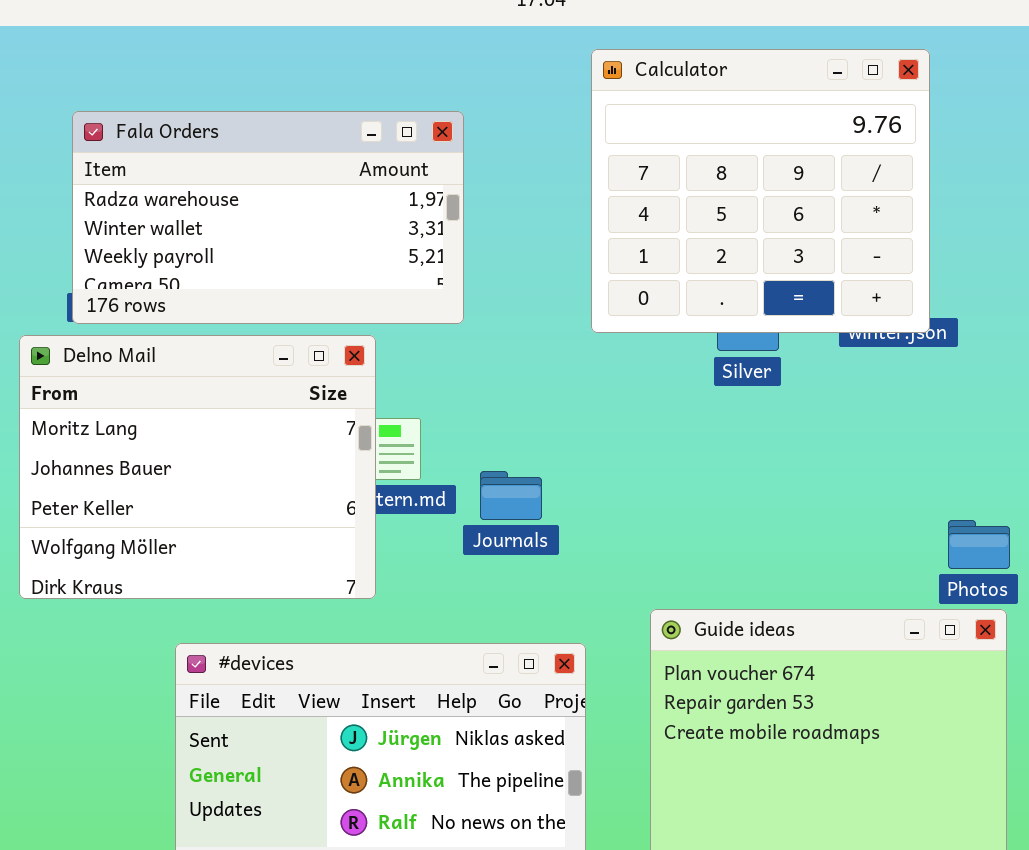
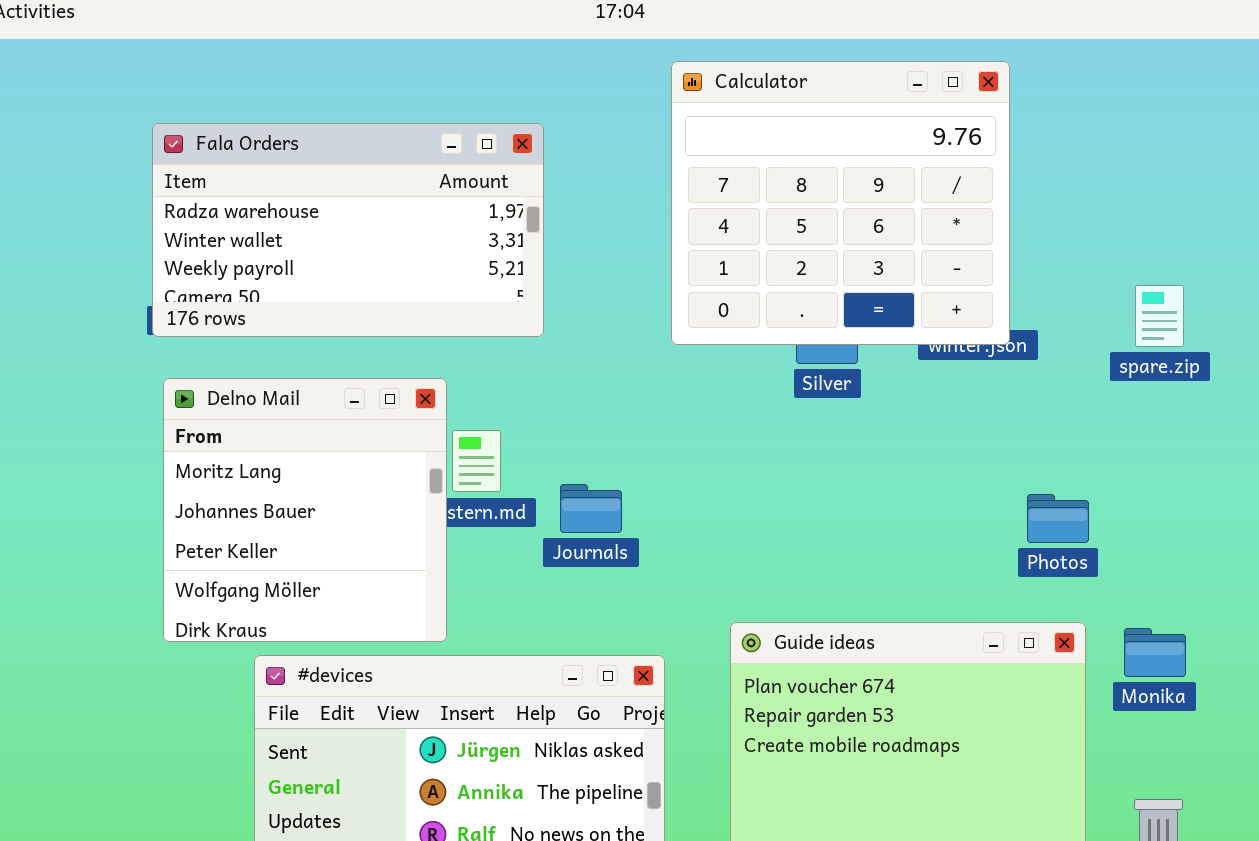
Delno Mail: [19,335,376,599] -> [163,378,447,642], moved, resized
Photos: [948,520,1010,569] -> [1027,494,1089,543], moved

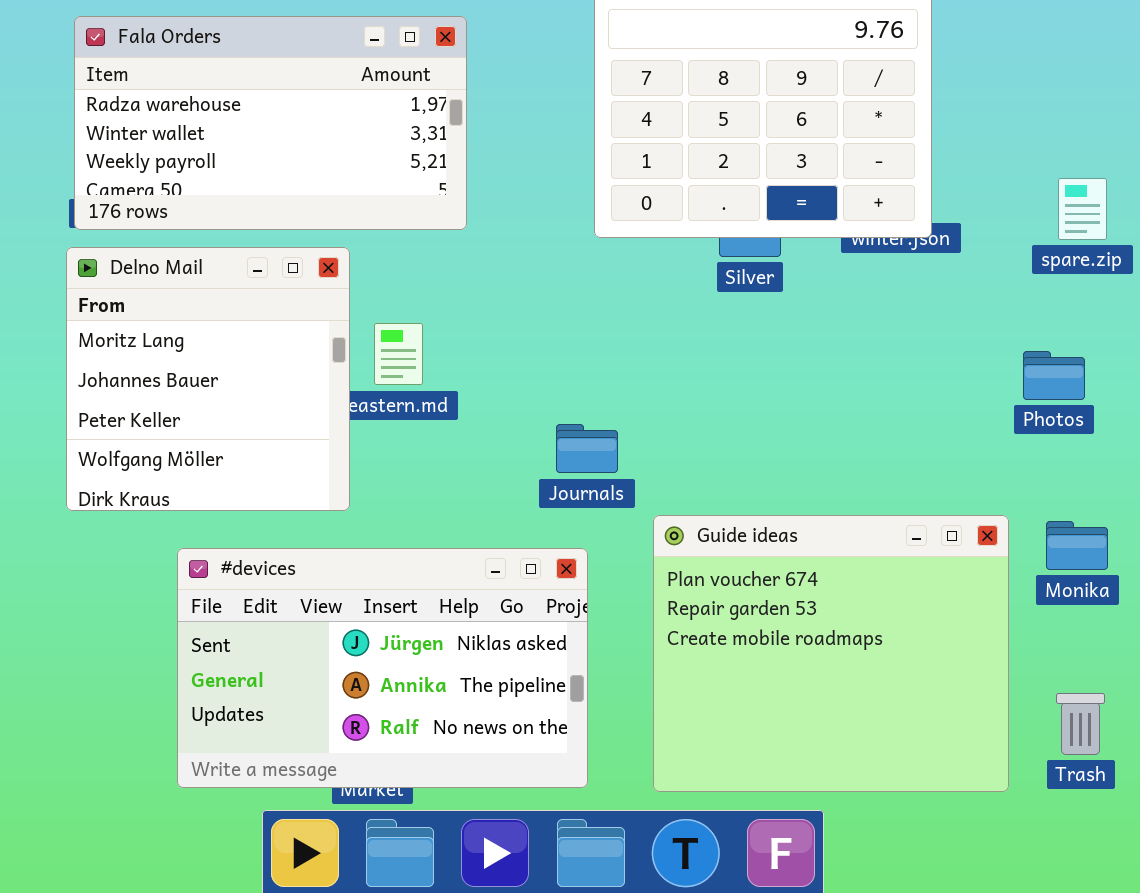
Delno Mail: [163,378,447,642] -> [66,247,350,511], moved
Journals: [560,484,622,533] -> [556,424,618,473], moved
Photos: [1027,494,1089,543] -> [1023,351,1085,400], moved

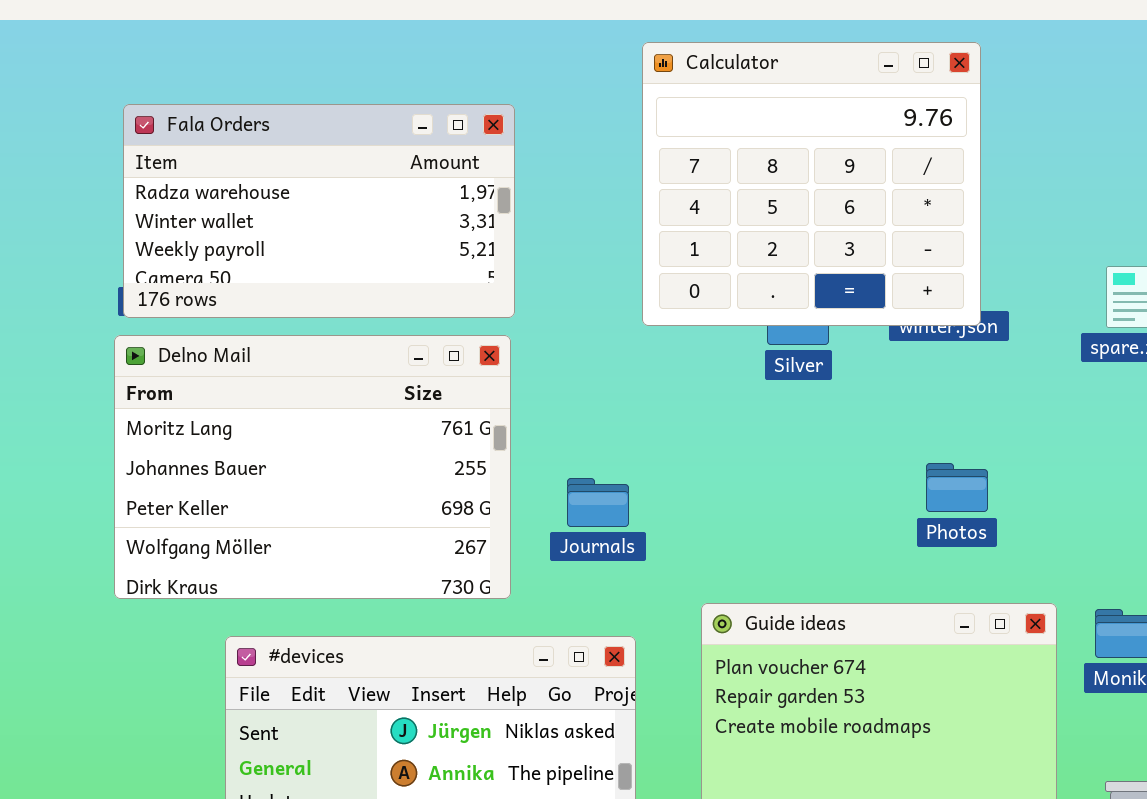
Delno Mail: [66,247,350,511] -> [114,335,511,599], resized
Photos: [1023,351,1085,400] -> [926,463,988,512], moved
Journals: [556,424,618,473] -> [567,478,629,527], moved

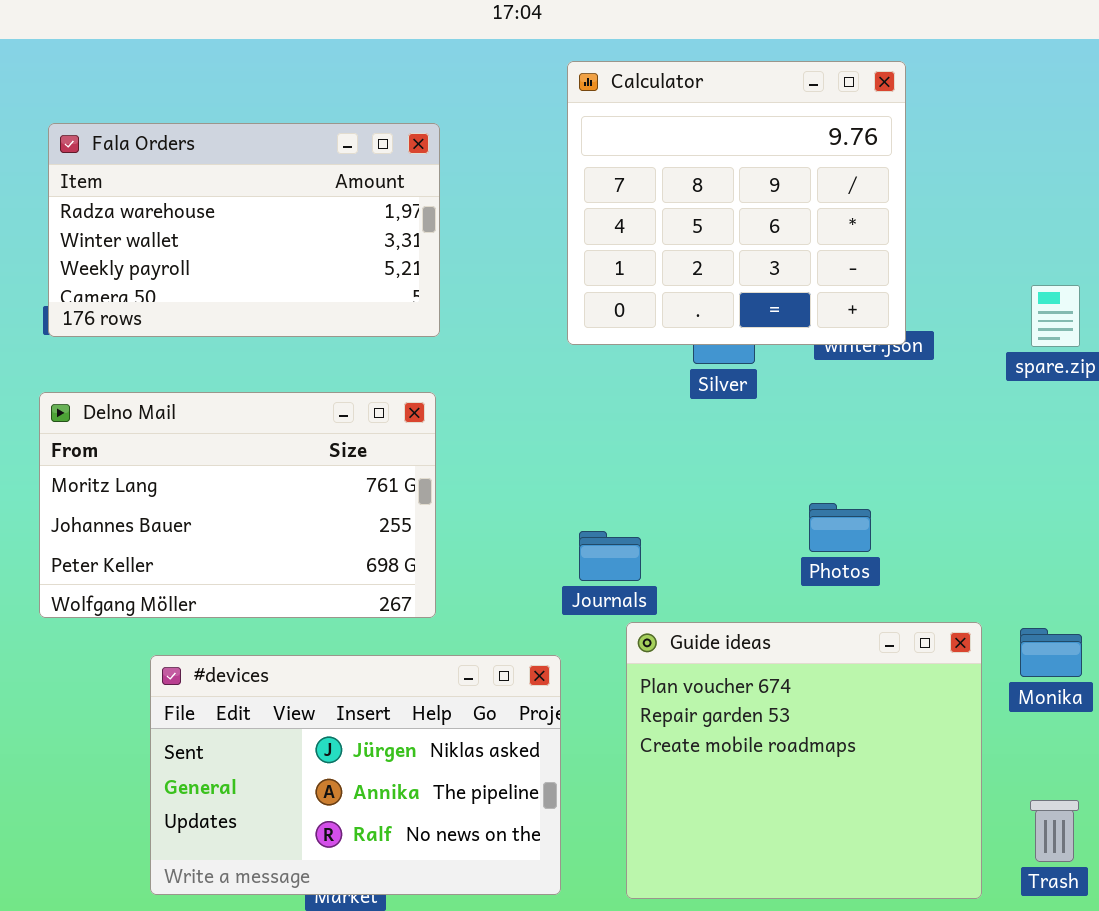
Delno Mail: [114,335,511,599] -> [39,392,436,618], resized
Photos: [926,463,988,512] -> [809,503,871,552], moved
Journals: [567,478,629,527] -> [579,531,641,581], moved

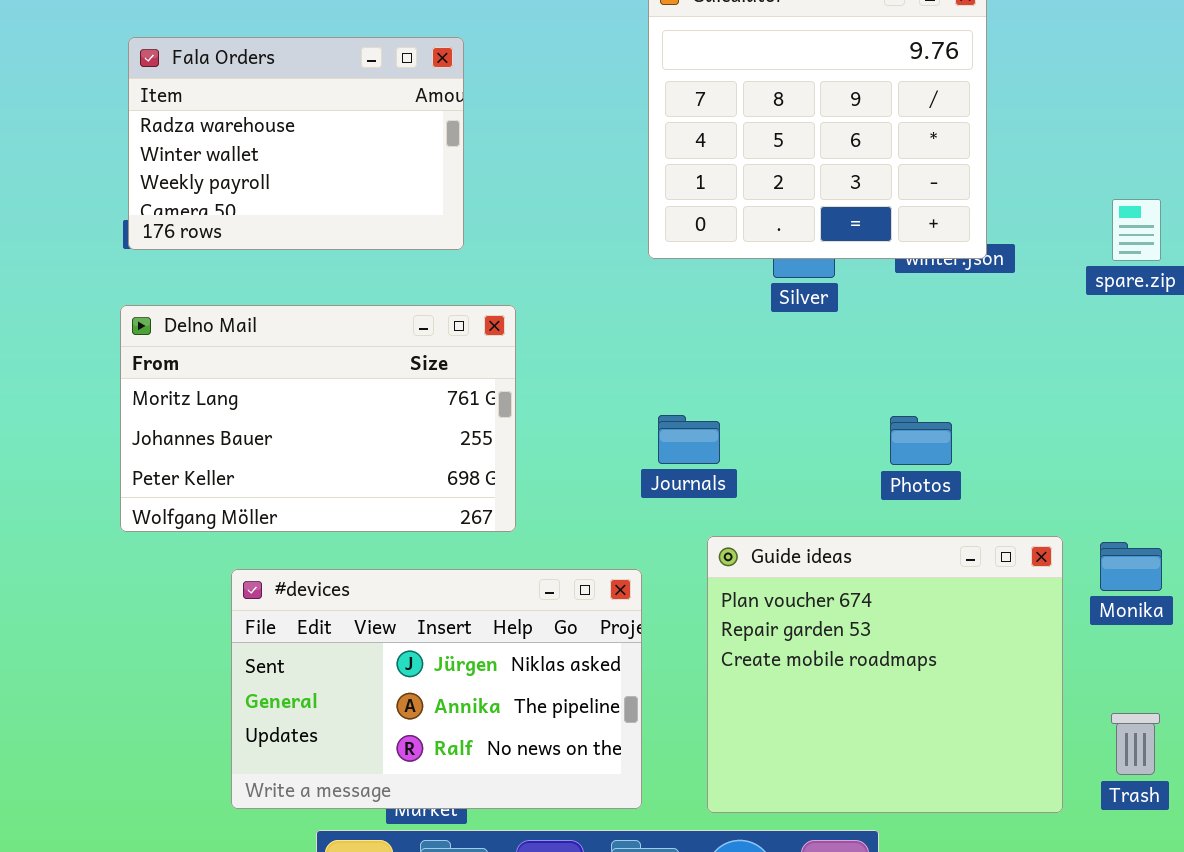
Fala Orders: [48,123,440,337] -> [128,37,464,250], resized
Journals: [579,531,641,581] -> [658,415,720,464], moved

